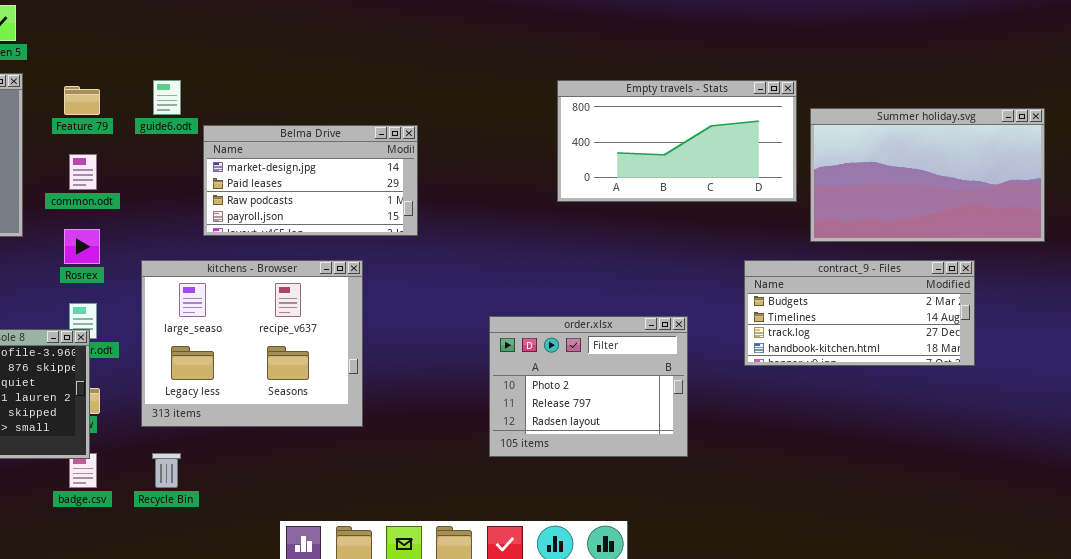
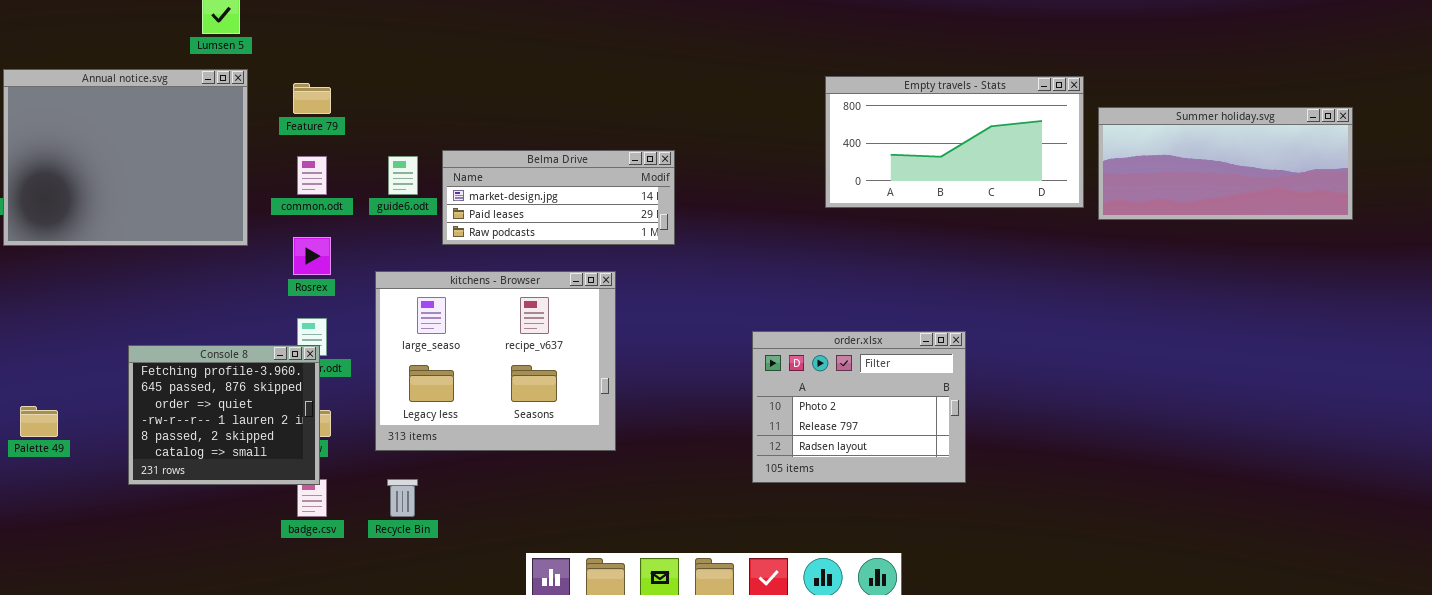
guide6.odt: [153,80,181,115] -> [388,156,418,195], moved
Summer holiday.svg: [810,108,1045,242] -> [1098,107,1353,220], resized
Belma Drive: [203,125,418,236] -> [442,150,675,245], resized
contract_9 - Files: [744,260,975,366] -> none, closed

